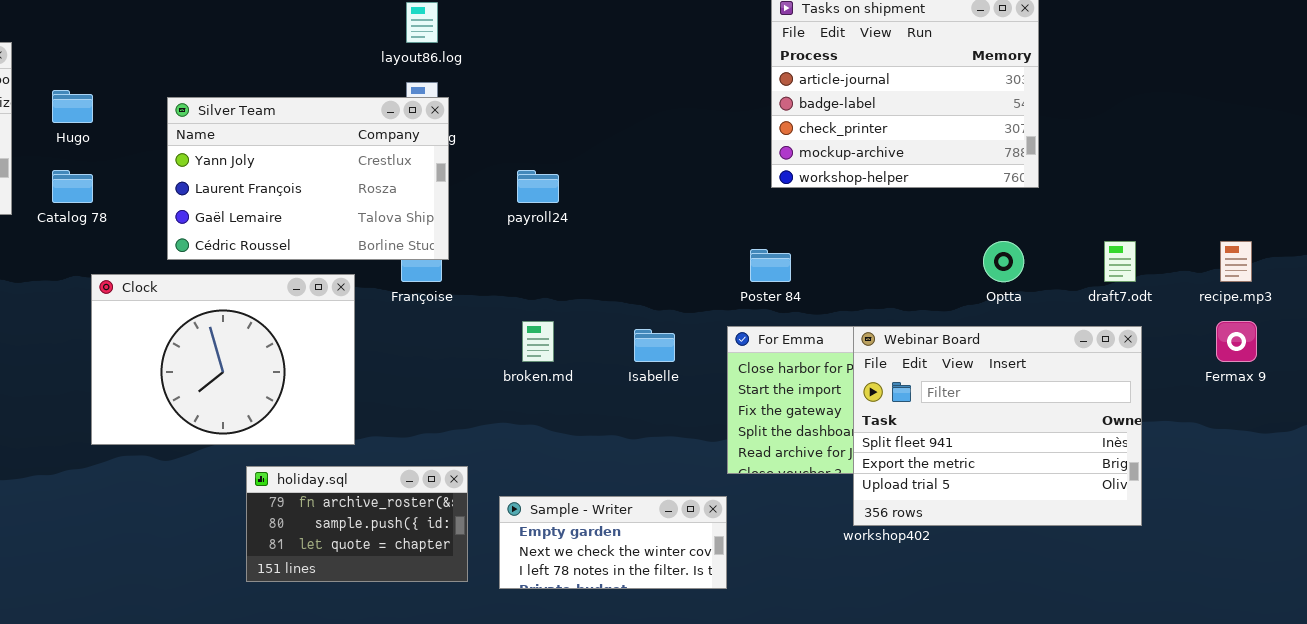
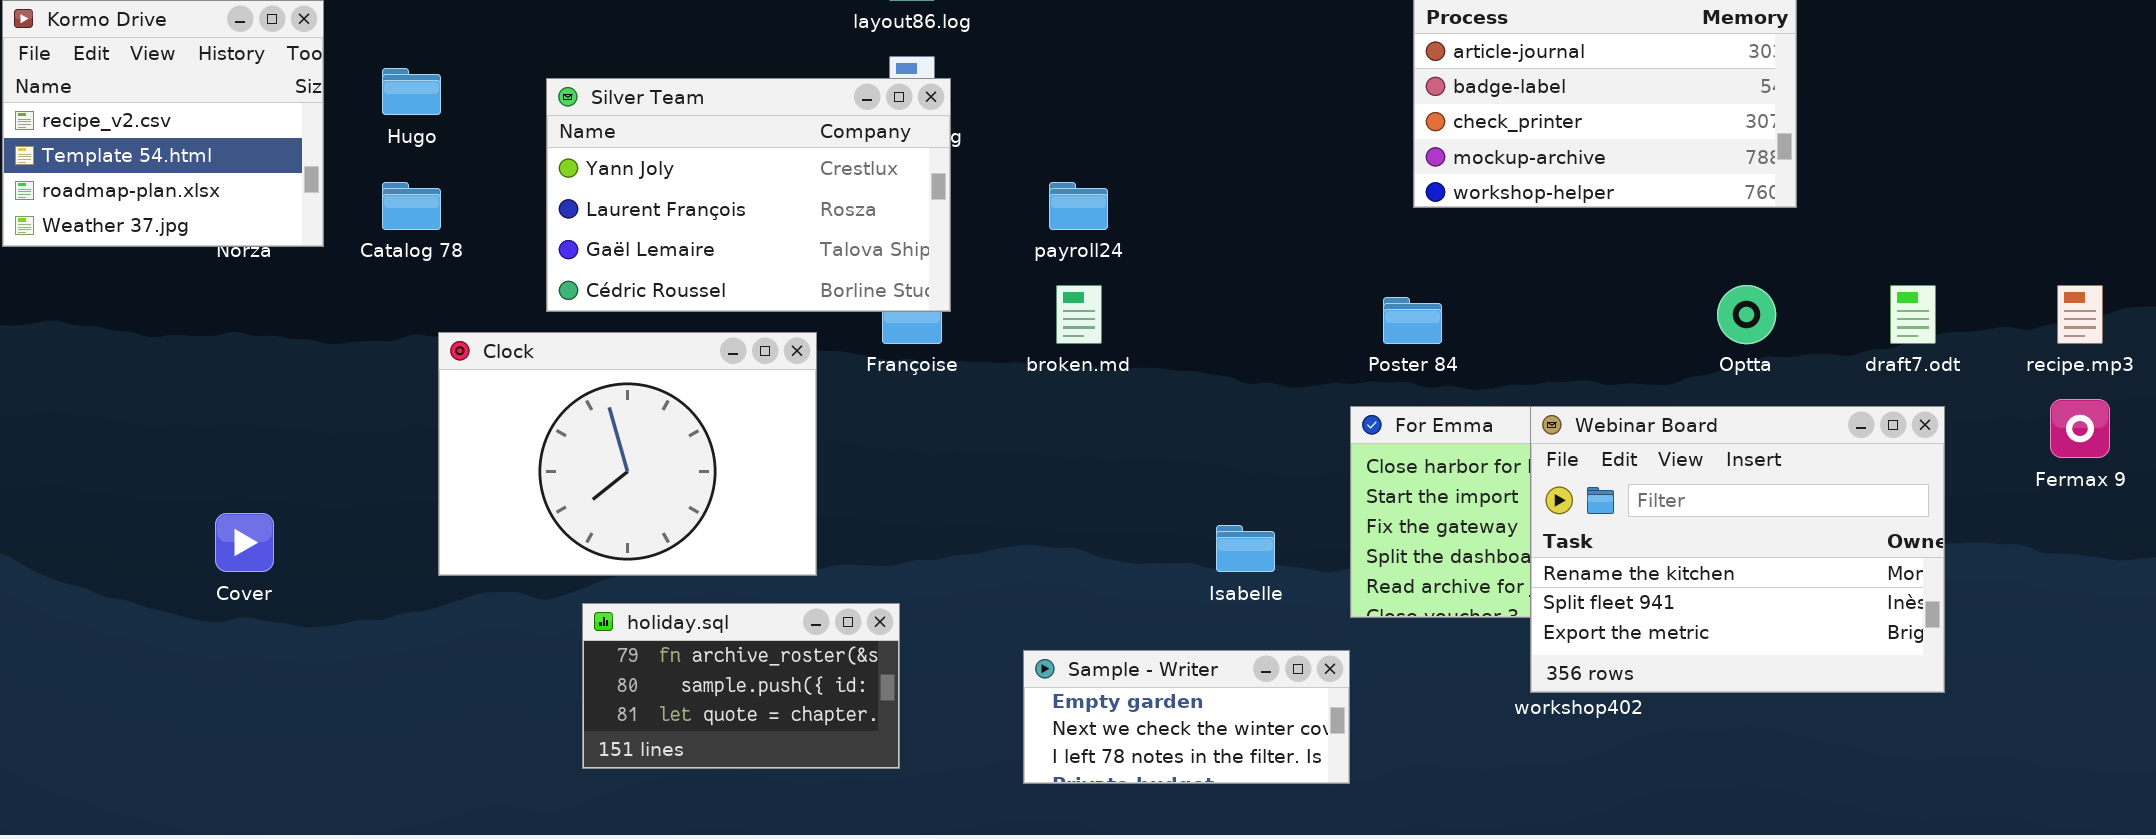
broken.md: [522,321,554,362] -> [1056,285,1102,344], moved
Webinar Board: [853,326,1142,526] -> [1530,406,1945,693], scrolled up 1 row
Isabelle: [634,329,675,362] -> [1216,525,1275,572], moved
holiday.sql: [246,466,468,582] -> [582,603,900,769], moved

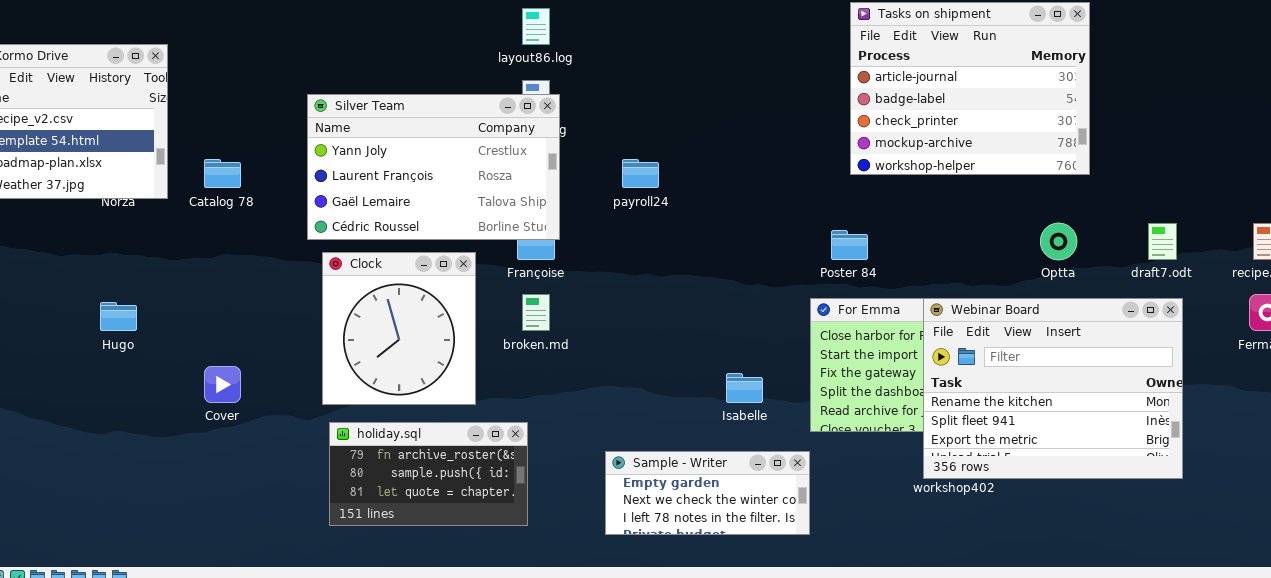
Hugo: [382,68,441,115] -> [100,302,137,331], moved
broken.md: [1056,285,1102,344] -> [522,294,550,331], moved
Clock: [438,332,817,576] -> [322,252,476,405], resized
Cover: [215,513,274,572] -> [204,366,241,403], moved

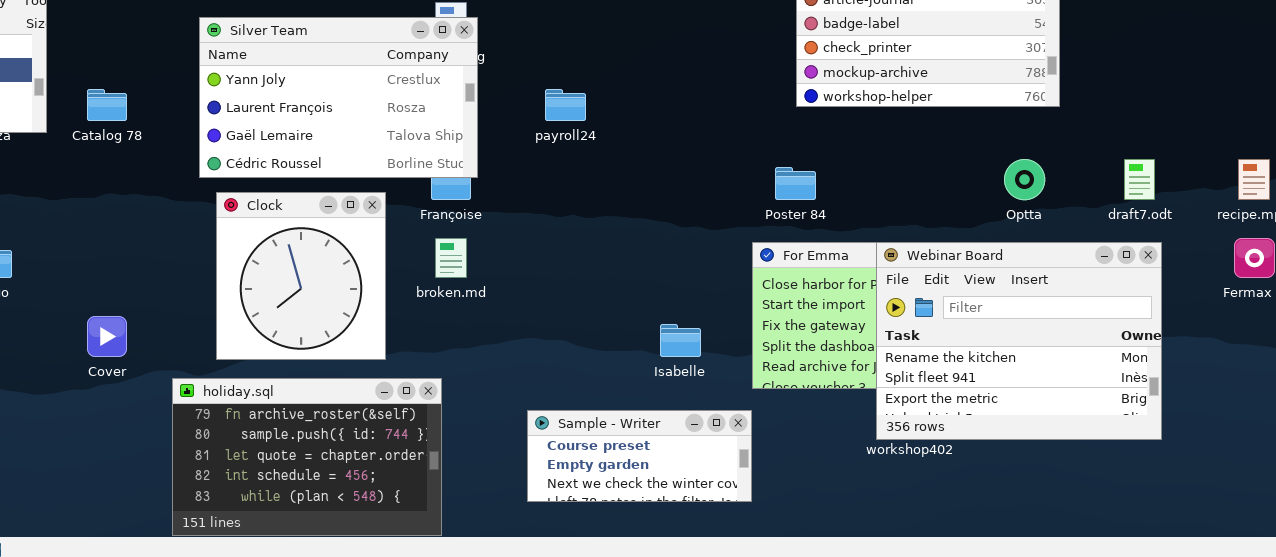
holiday.sql: [329,422,528,526] -> [172,378,442,536], resized
Sample - Writer: [605,451,810,535] -> [527,410,752,502], scrolled up 1 row

